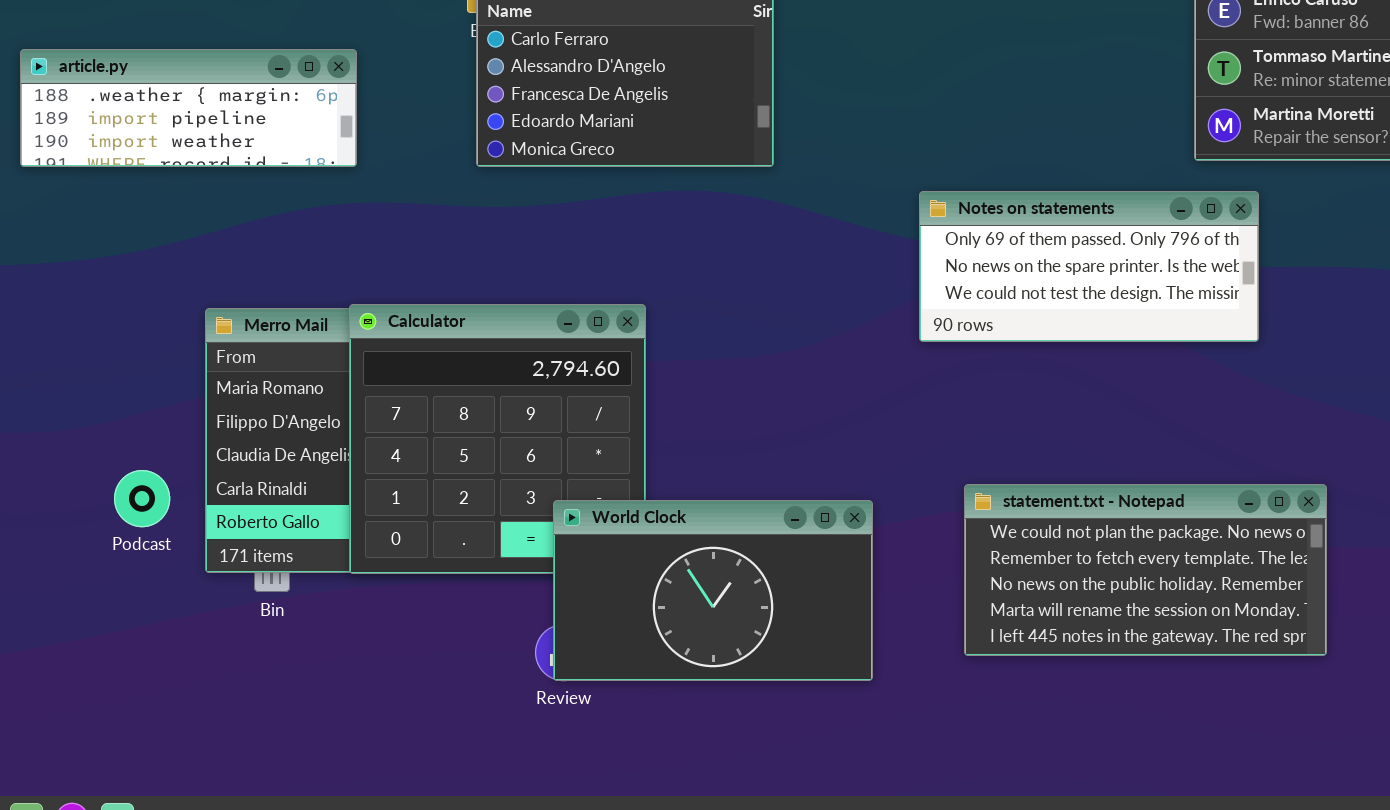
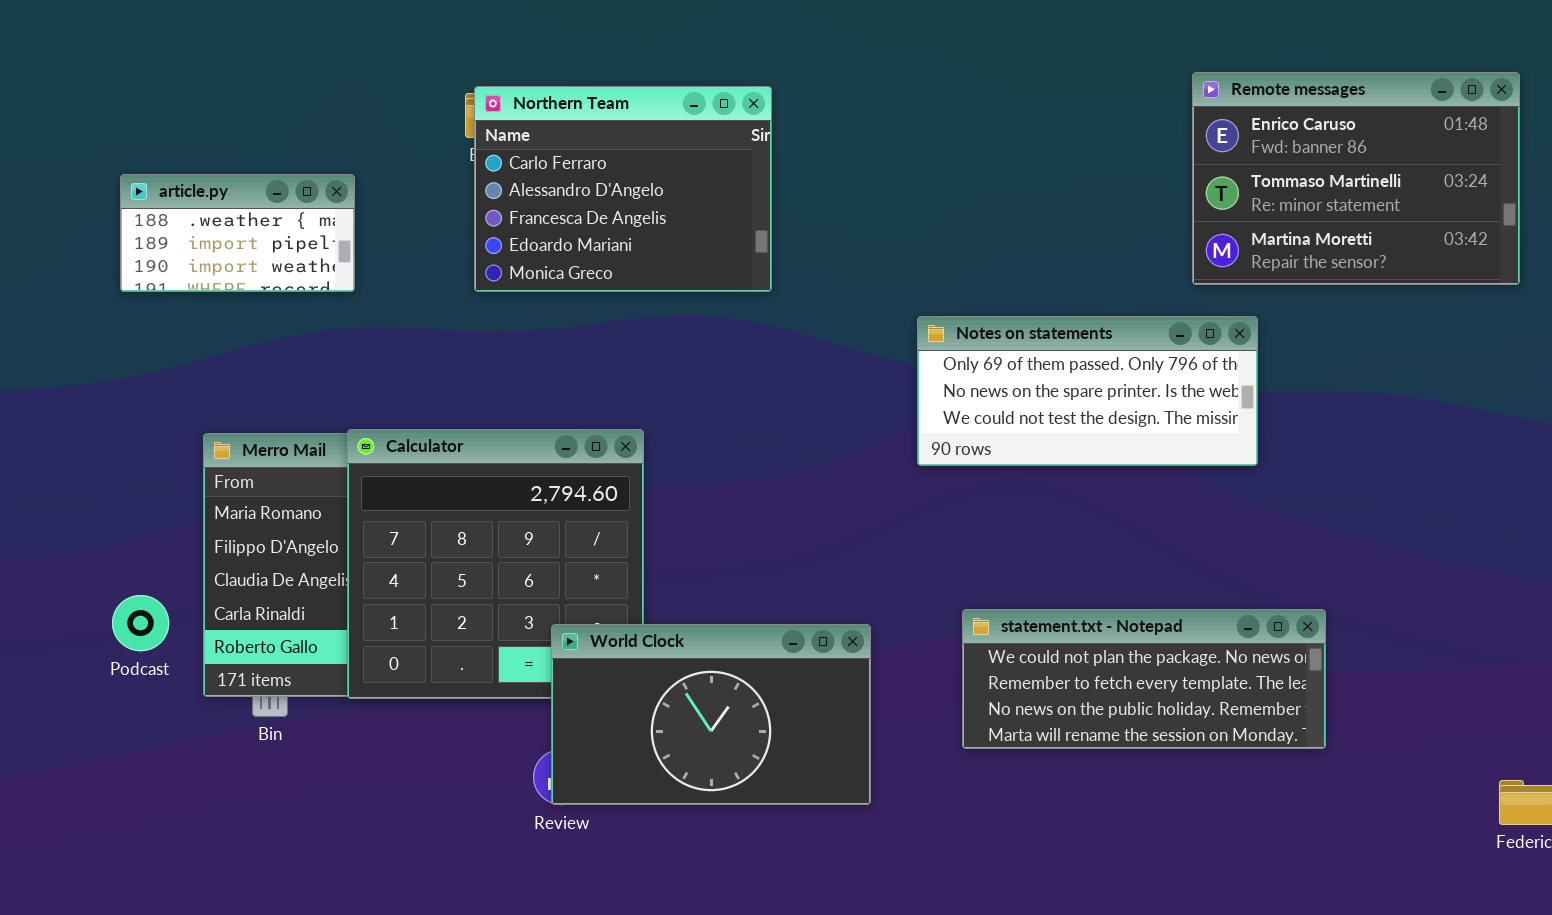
article.py: [20,49,357,167] -> [120,174,355,292], resized
statement.txt - Notepad: [964,484,1327,656] -> [962,609,1326,749], resized

